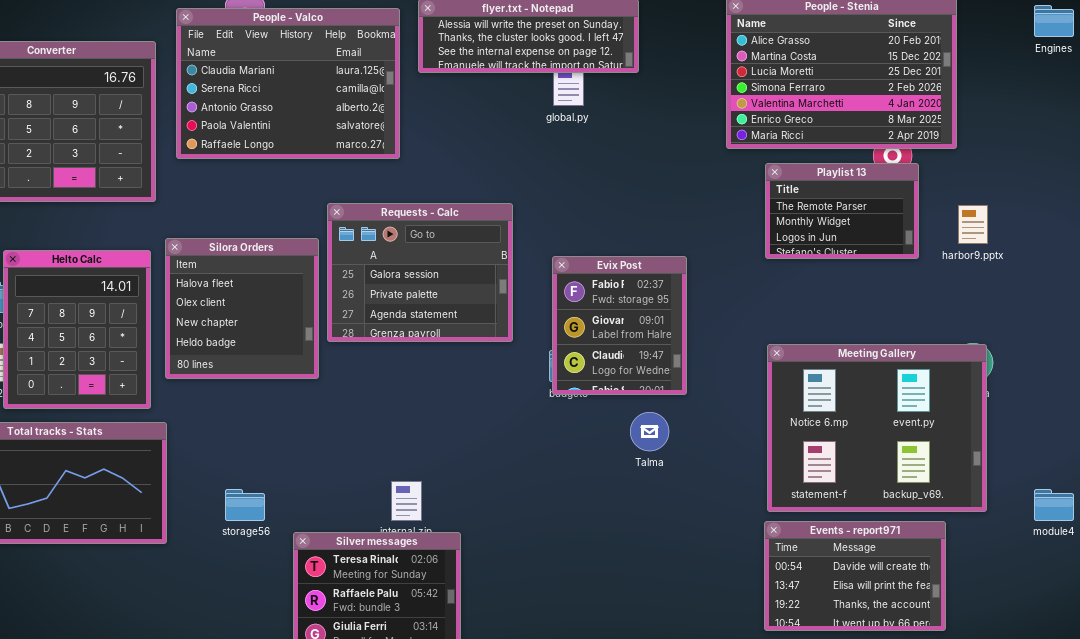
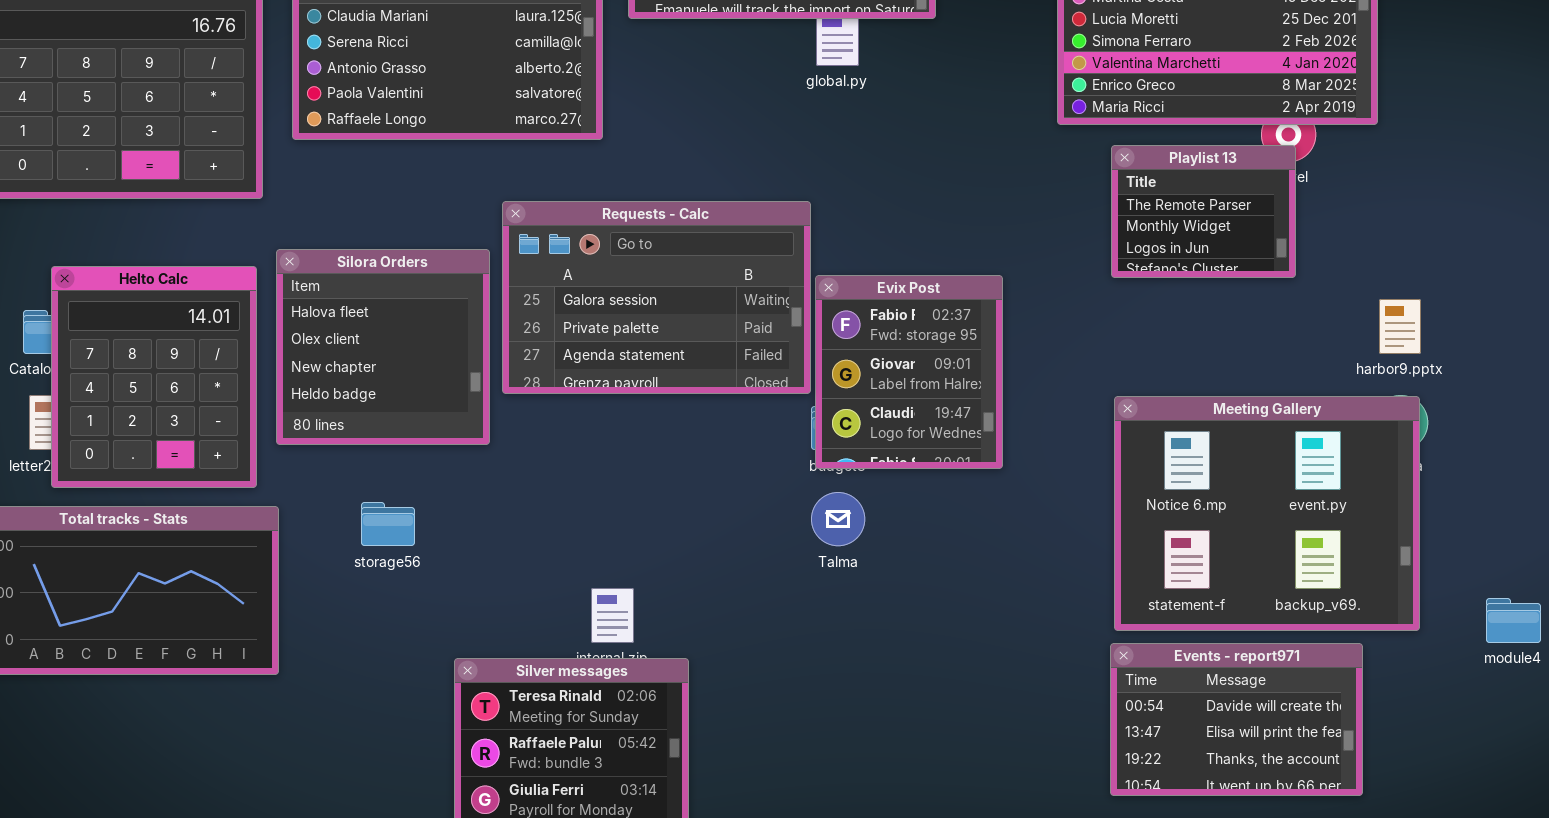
Playlist 13: [765,163,919,259] -> [1111,145,1296,278], resized
Requests - Calc: [327,203,513,342] -> [502,201,811,394], resized
harbor9.pptx: [958,205,988,244] -> [1379,299,1421,354], moved
Talma: [630,412,669,451] -> [811,492,865,546], moved
storage56: [225,489,265,521] -> [361,502,415,546], moved

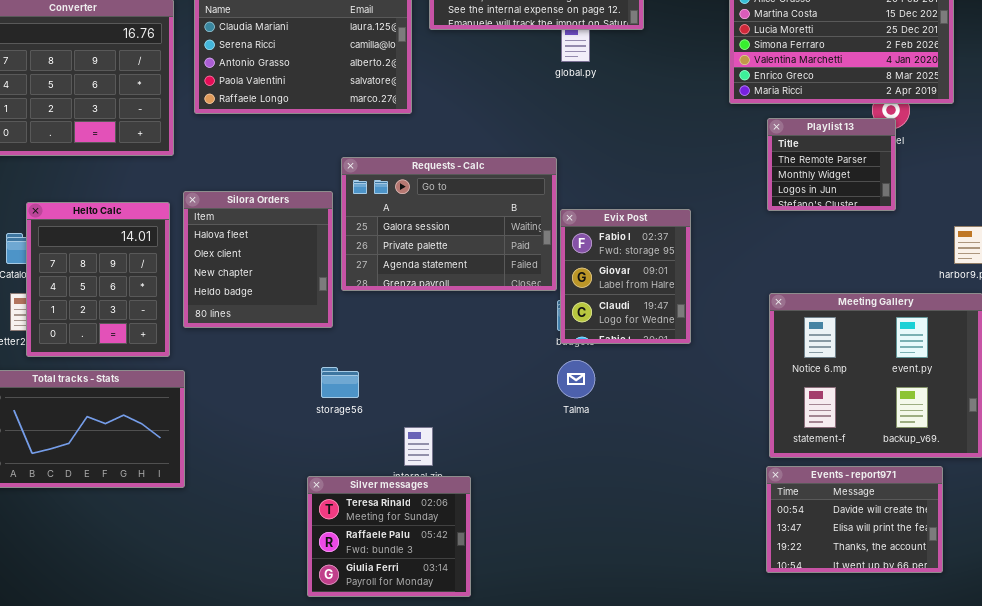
storage56: [361,502,415,546] -> [321,367,359,398], moved

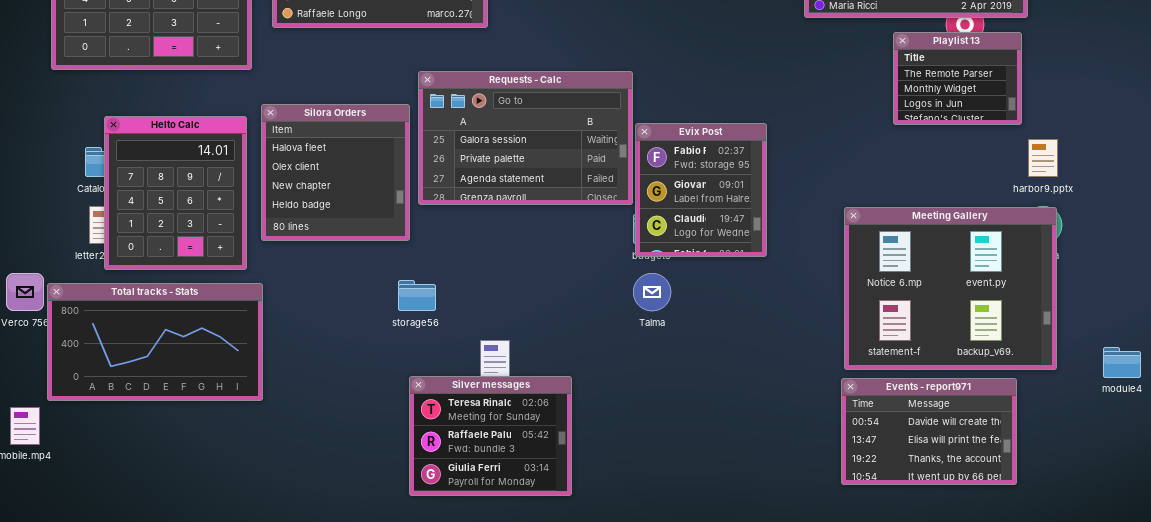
Playlist 13: [767,118,896,211] -> [893,32,1022,125], moved
Silver messages: [307,476,471,597] -> [409,376,572,496], moved

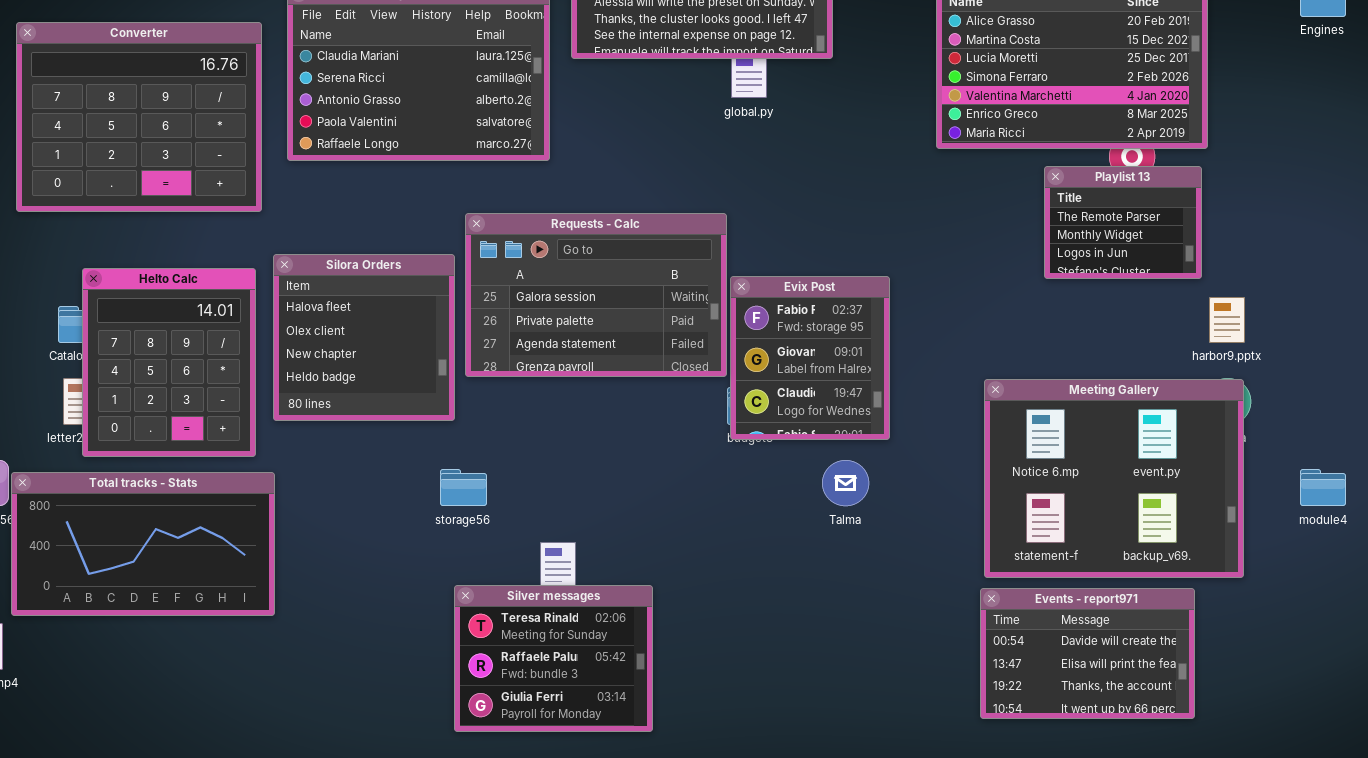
Talma: [633,273,671,311] -> [822,460,869,506], moved
module4: [1103,347,1141,378] -> [1300,469,1346,506], moved

